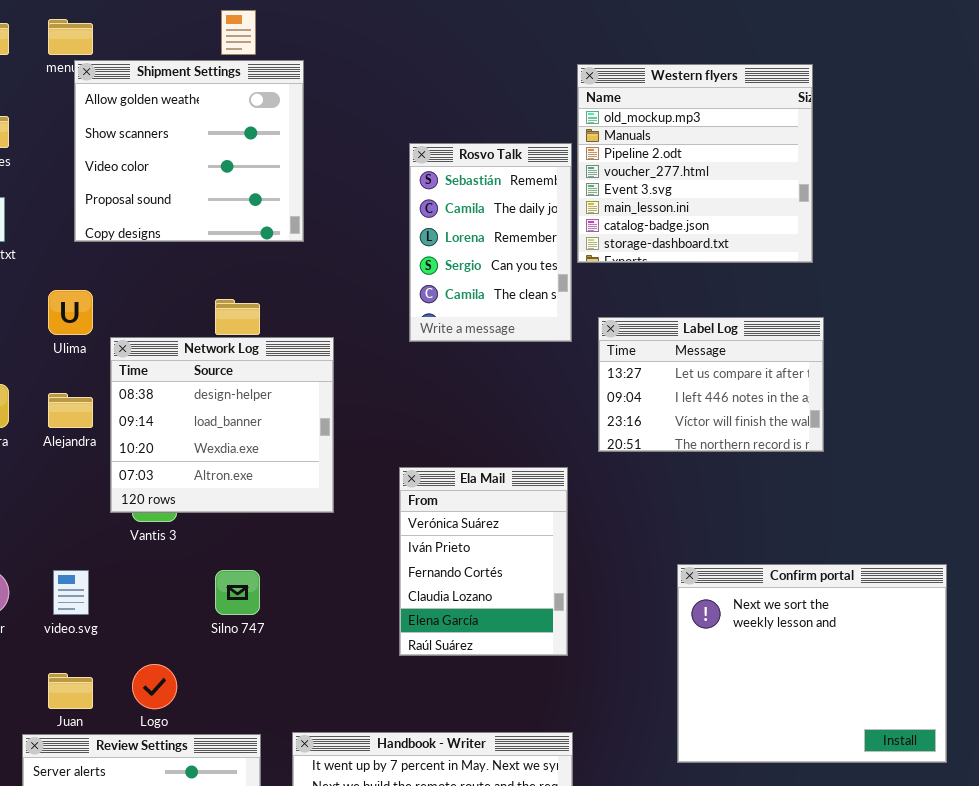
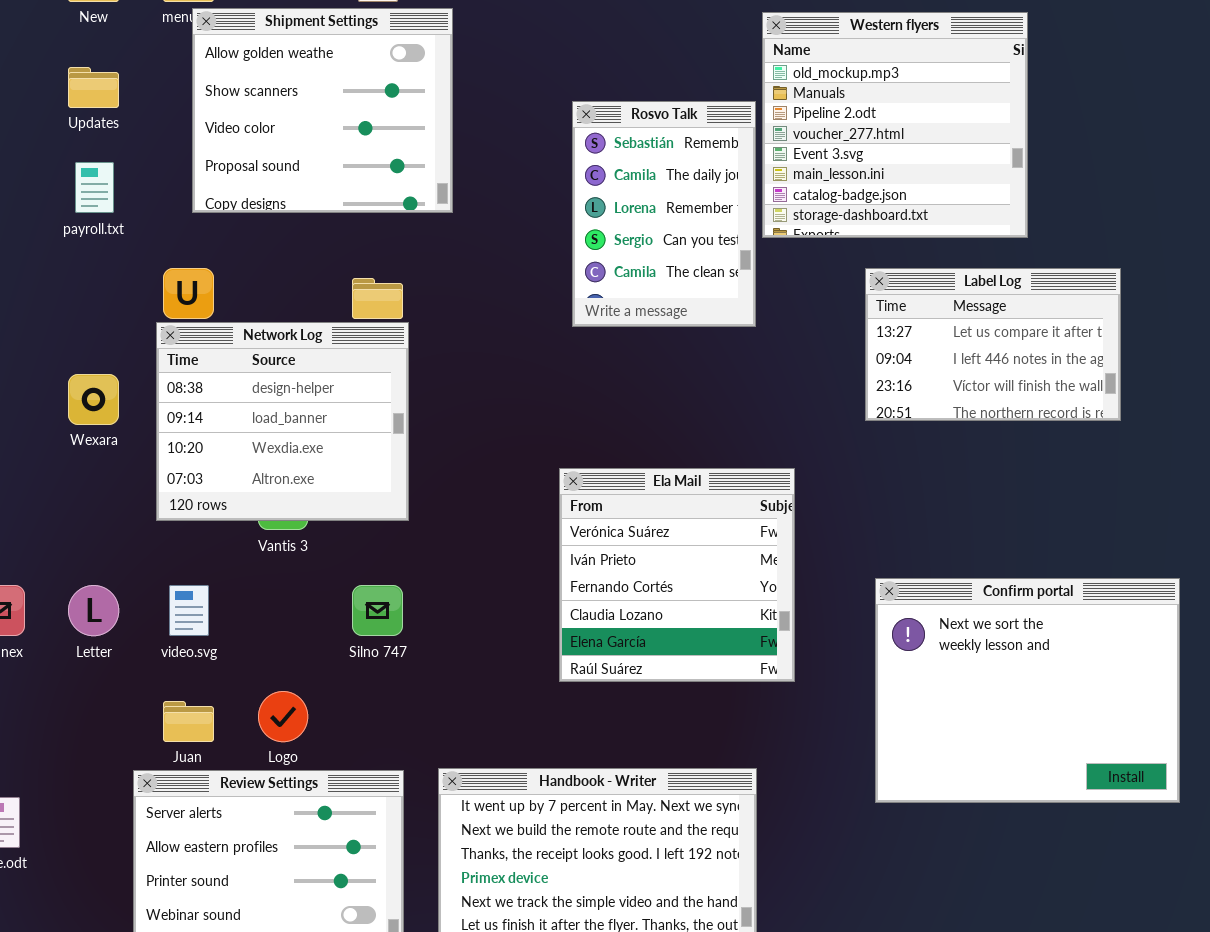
Label Log: [598,317,824,452] -> [865,268,1121,421], moved
Network Log: [110,337,334,513] -> [156,322,409,521], moved
Ela Mail: [399,467,568,656] -> [559,468,795,682], resized

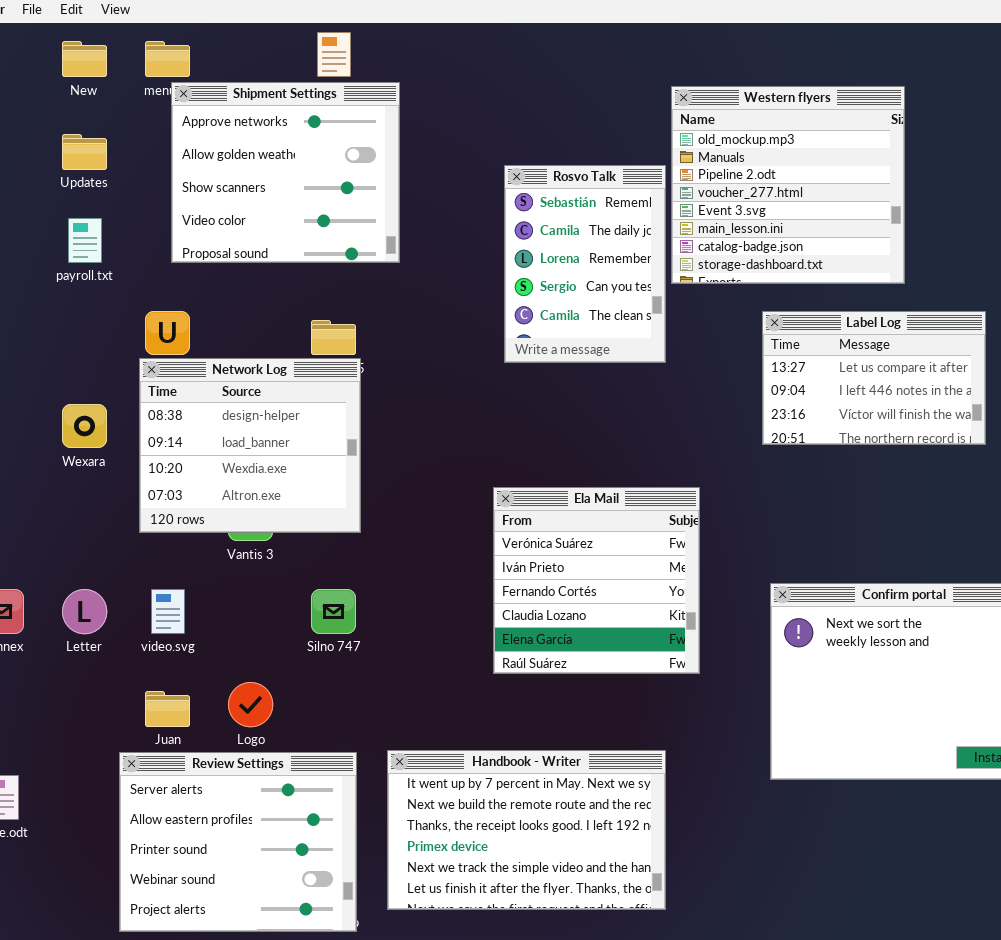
Shipment Settings: [192,8,453,213] -> [171,82,400,263], scrolled up 1 row

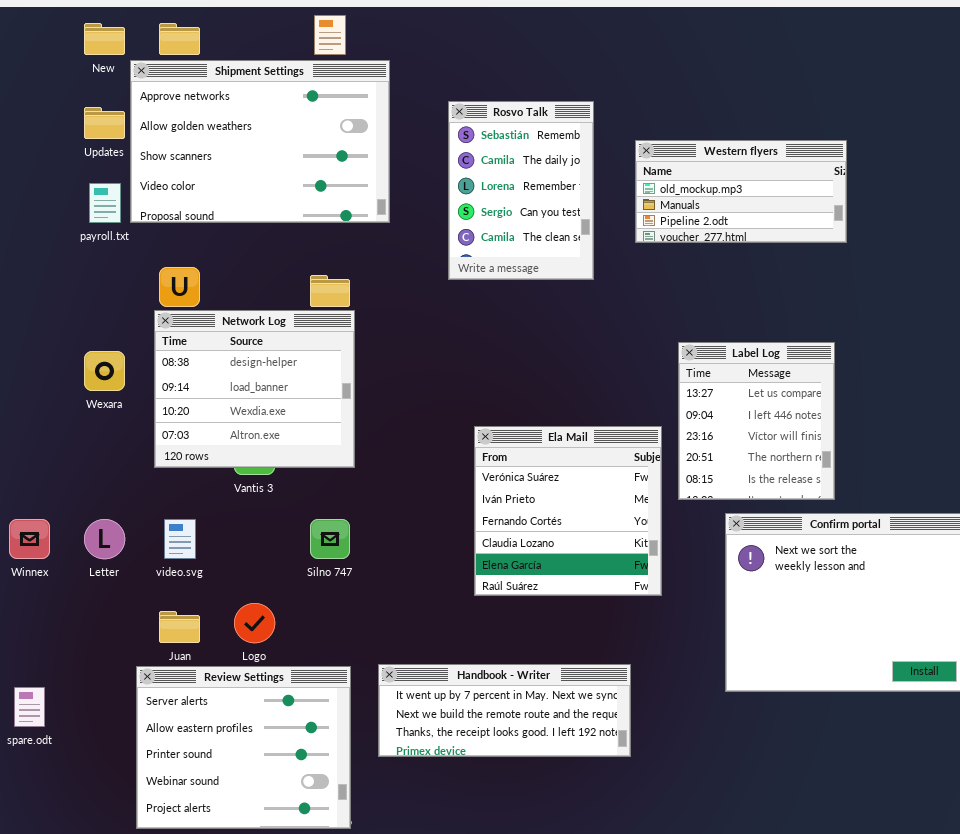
Shipment Settings: [171,82,400,263] -> [130,60,390,223], resized
Western flyers: [671,86,905,284] -> [635,140,847,243], resized
Rosvo Talk: [504,165,666,363] -> [448,101,594,280], moved
Label Log: [762,311,986,445] -> [678,342,835,500], moved, resized
Handbook - Writer: [387,750,666,910] -> [378,664,631,757], resized

